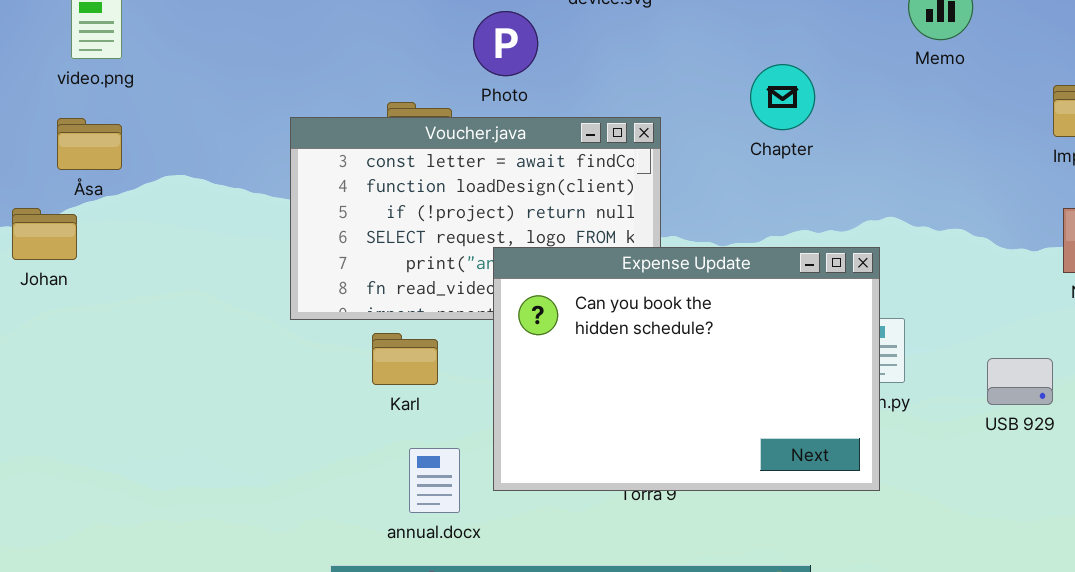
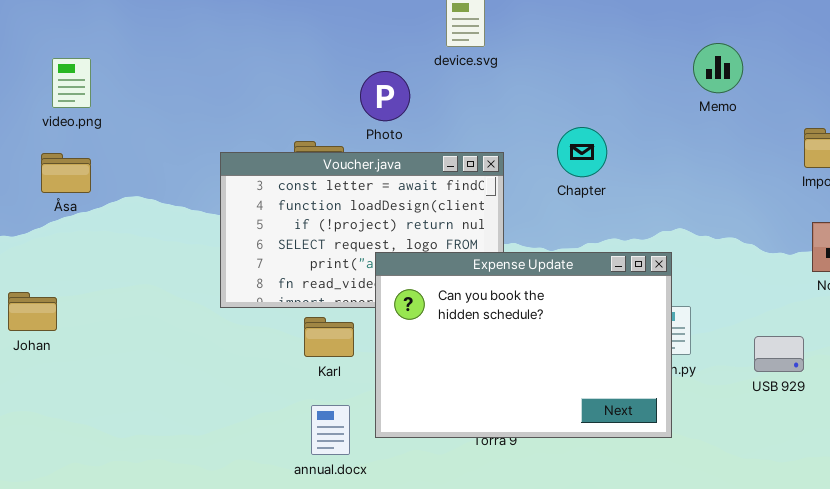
Chapter: [750,64,815,130] -> [557,127,607,177], moved
Johan: [12,208,77,260] -> [8,292,57,331], moved
Karl: [372,333,438,385] -> [304,317,354,357], moved

